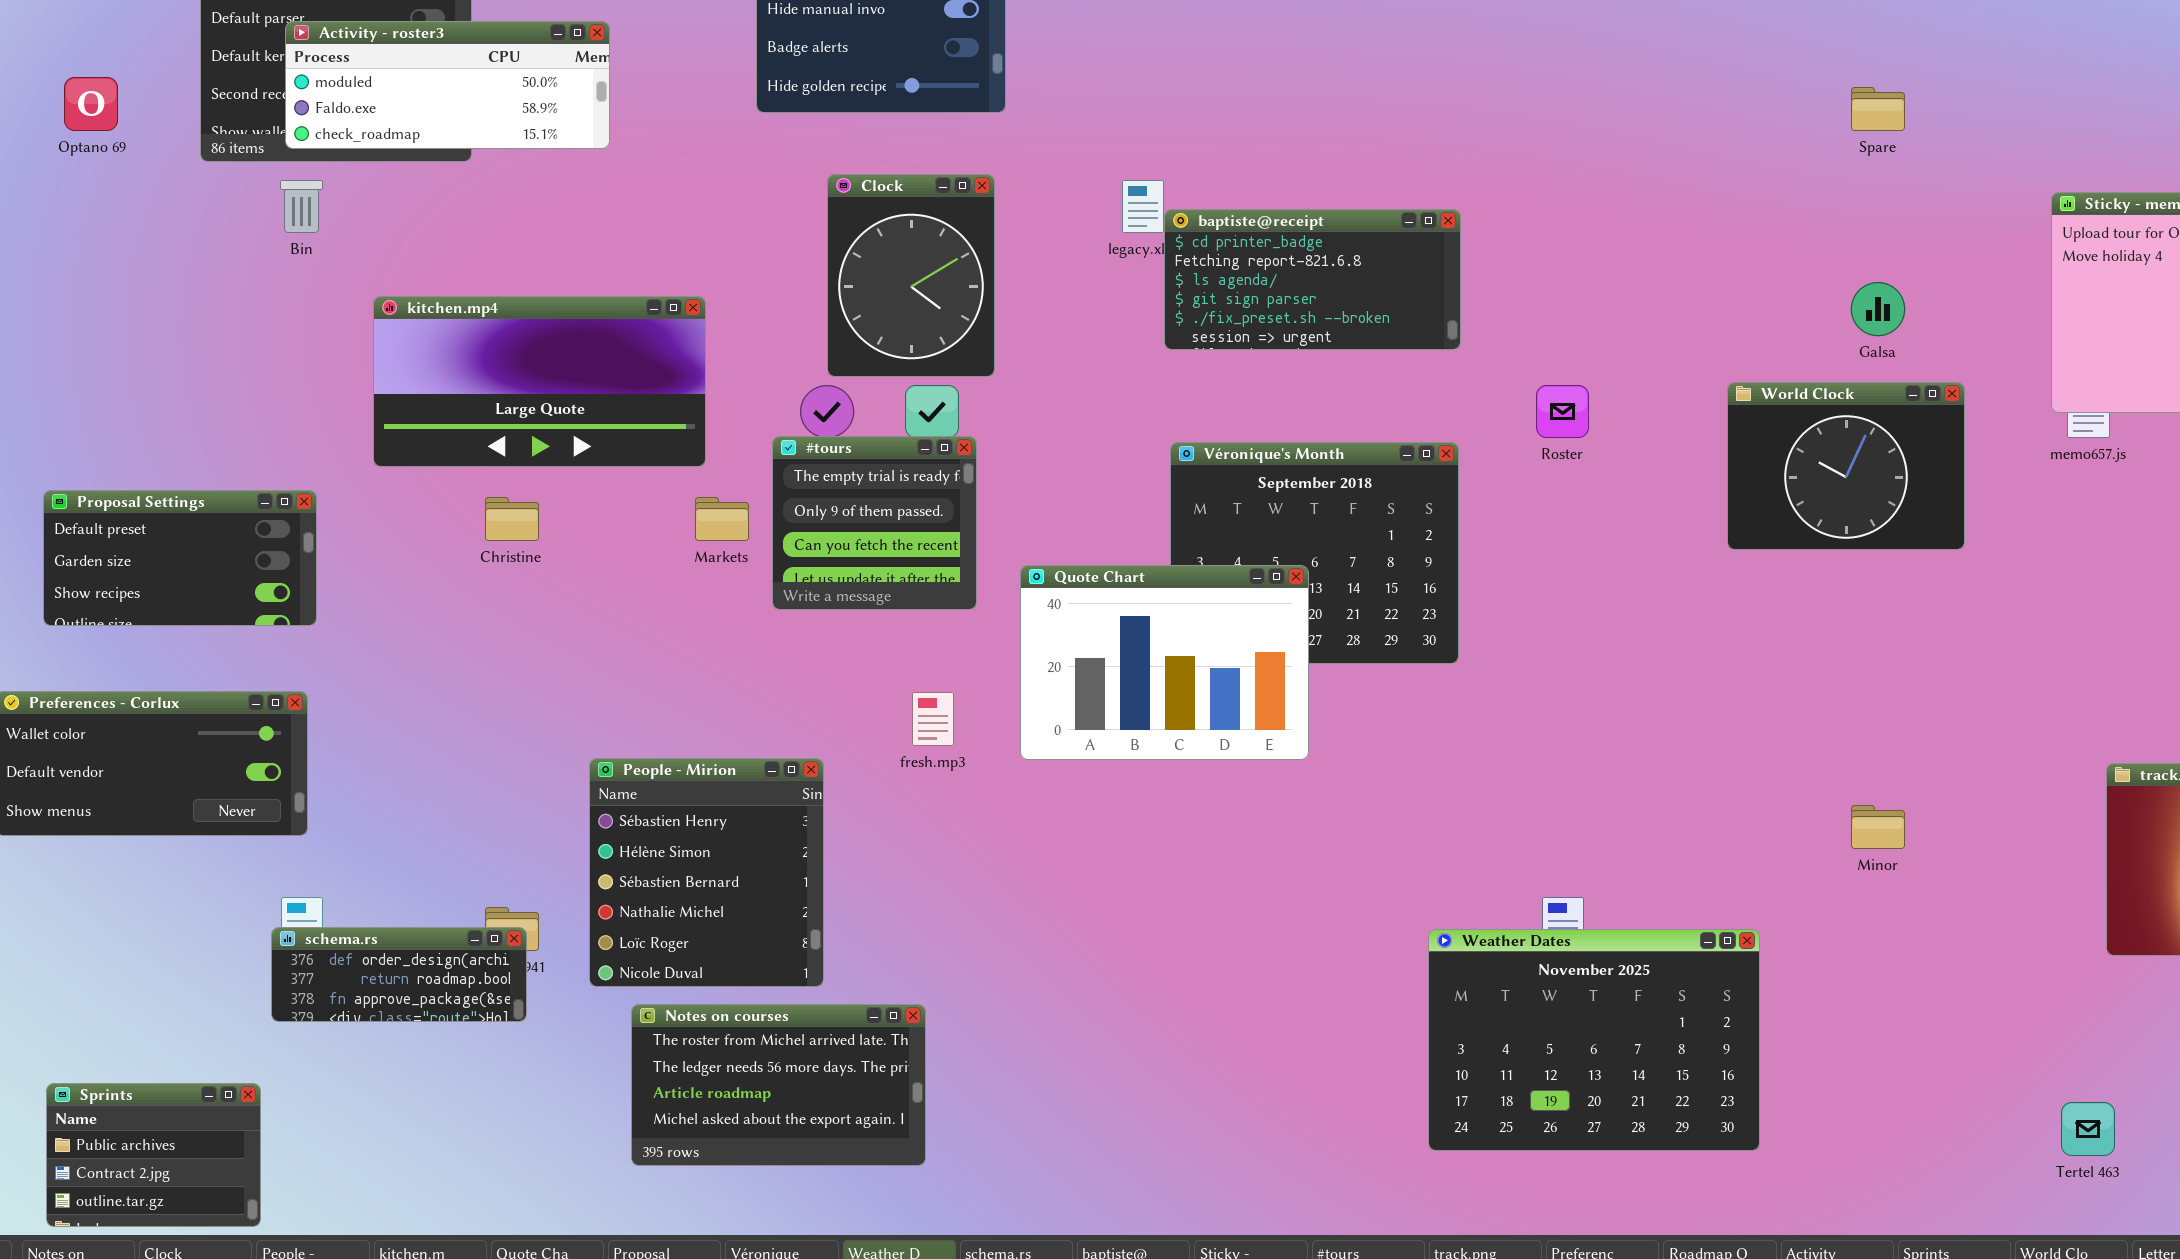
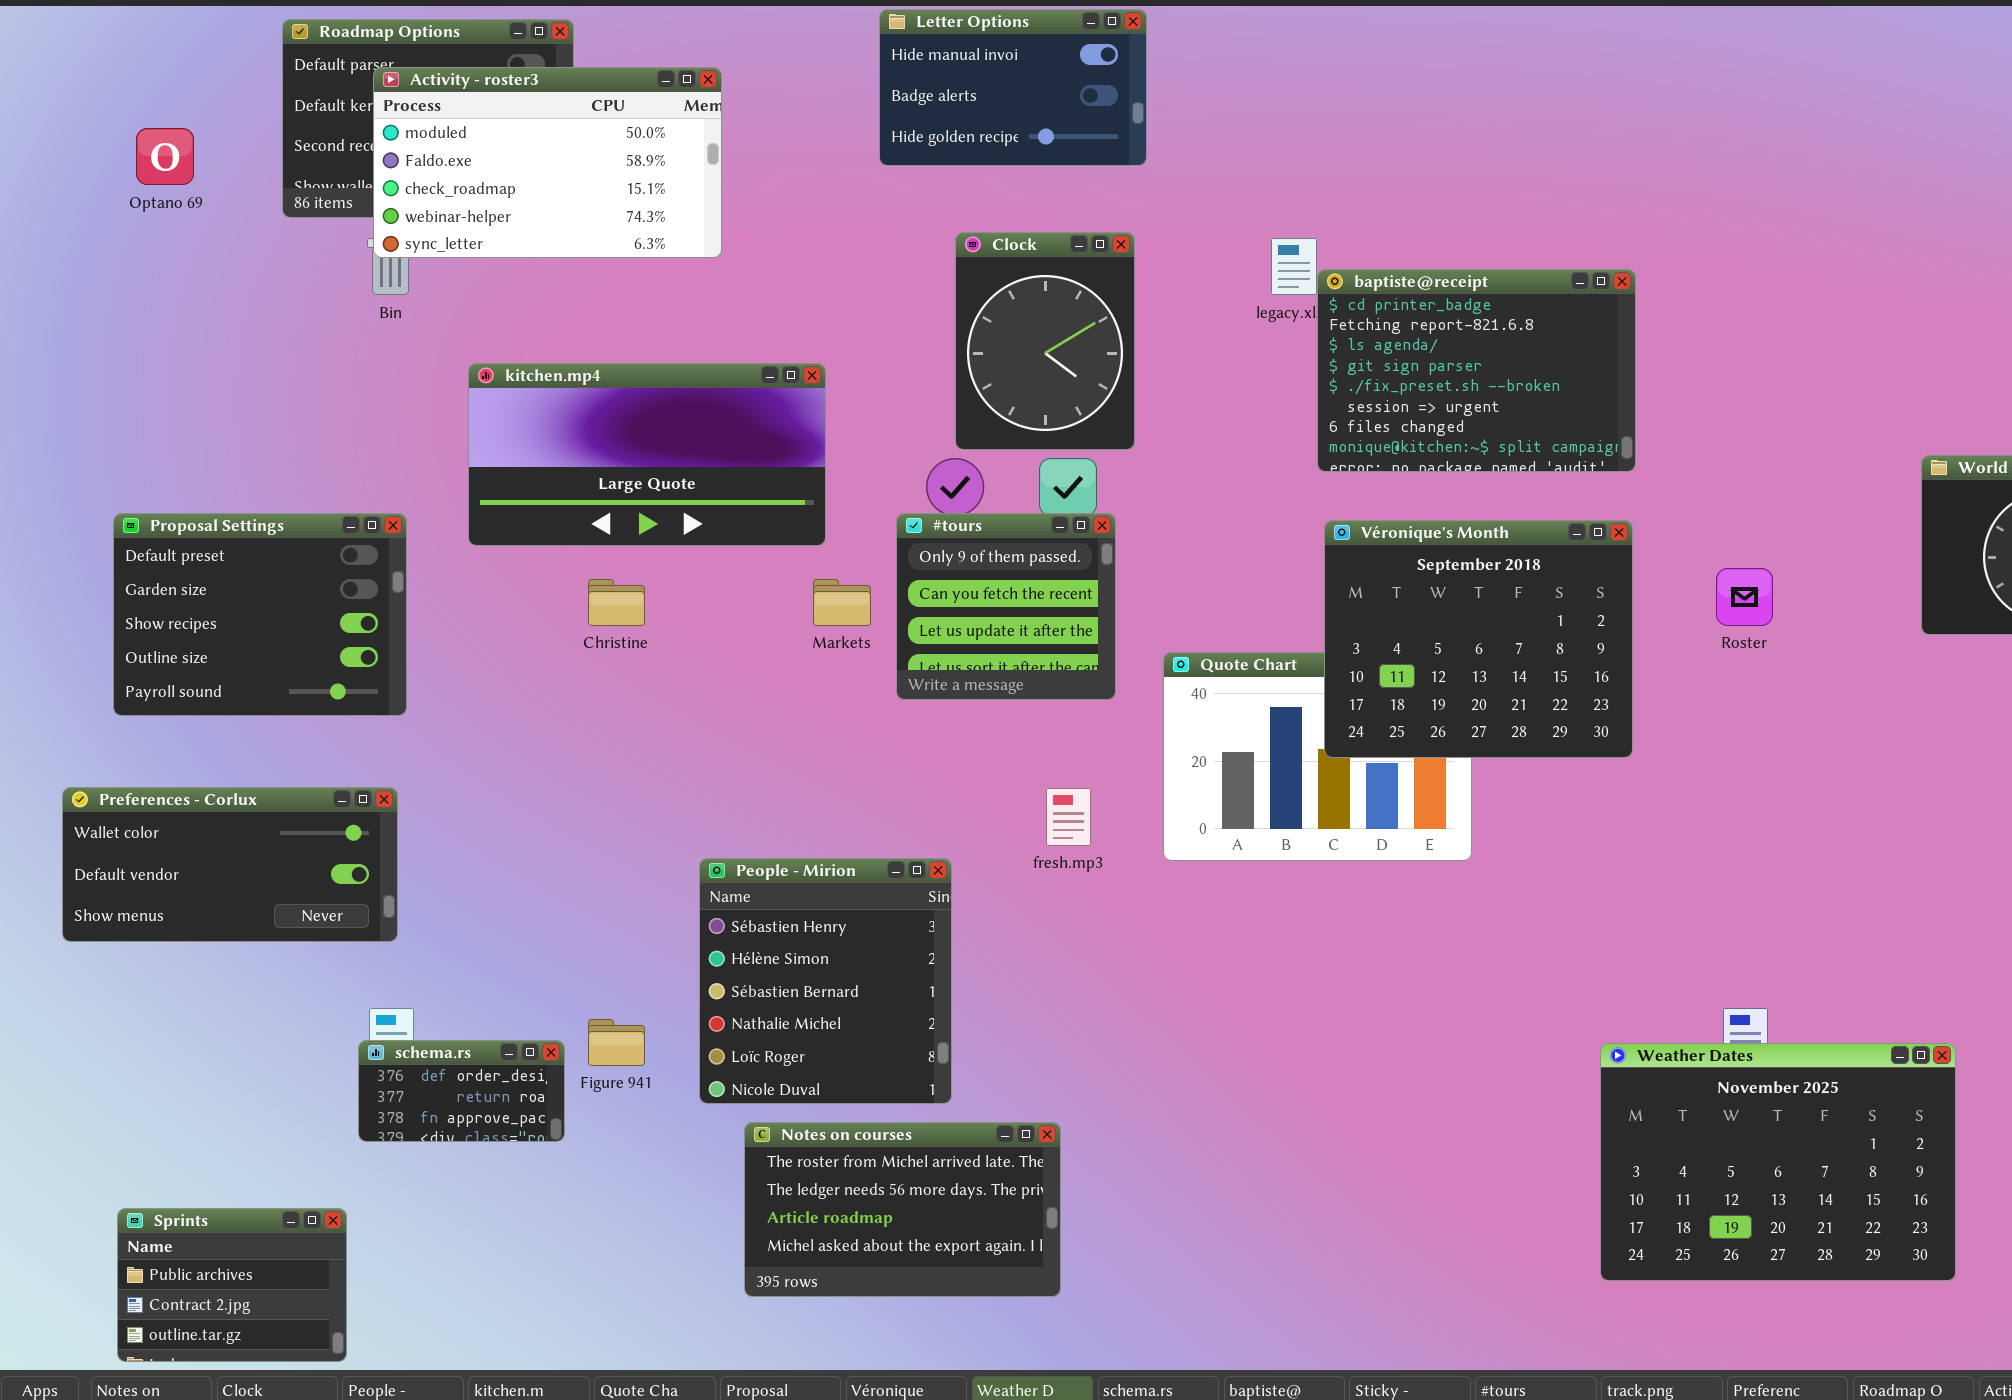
Activity - roster3: [285,21,610,149] -> [373,67,722,258], resized
baptiste@receipt: [1164,209,1461,350] -> [1317,269,1636,472], resized
Roster: [1536,385,1589,438] -> [1716,568,1773,626], moved
#tours: [772,436,977,610] -> [896,513,1116,700], scrolled down 1 row
Véronique's Month: [1170,442,1459,664] -> [1324,520,1633,758], raised
Proposal Settings: [43,490,317,626] -> [113,513,407,716], resized
schema.rs: [271,927,527,1022] -> [358,1040,565,1142], resized

